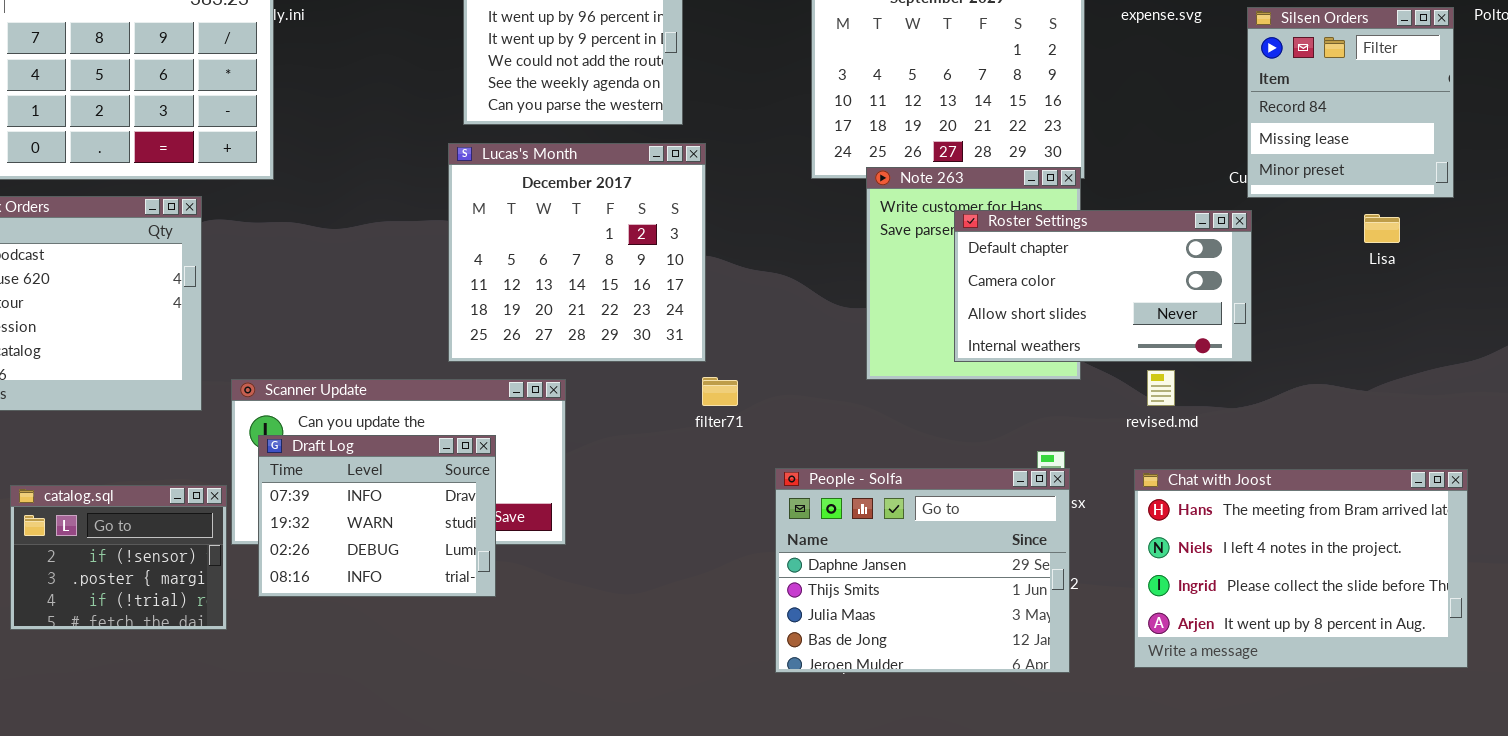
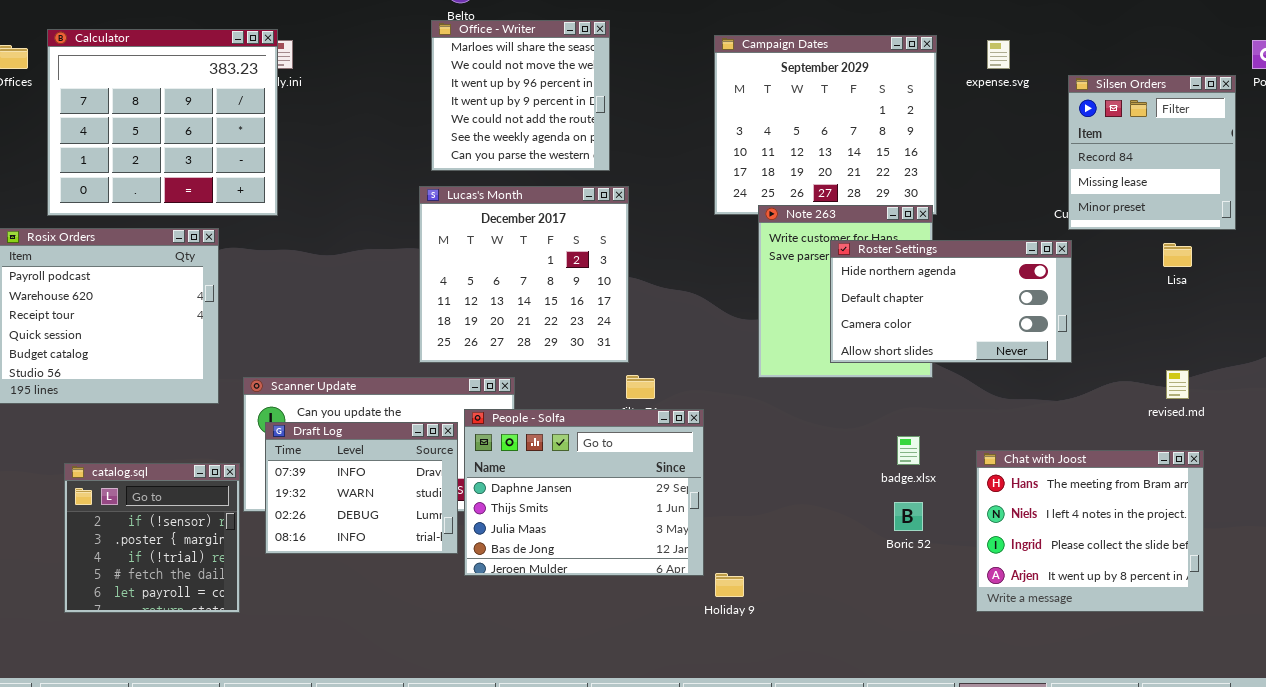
Roster Settings: [954,210,1252,362] -> [830,240,1072,363], scrolled up 1 row
revised.md: [1147,370,1175,406] -> [1166,370,1189,399], moved
People - Solfa: [775,468,1070,673] -> [464,409,704,576], moved
Chat with Joost: [1134,469,1468,668] -> [976,450,1204,612], resized
catalog.sql: [10,485,227,630] -> [64,463,240,613], resized

